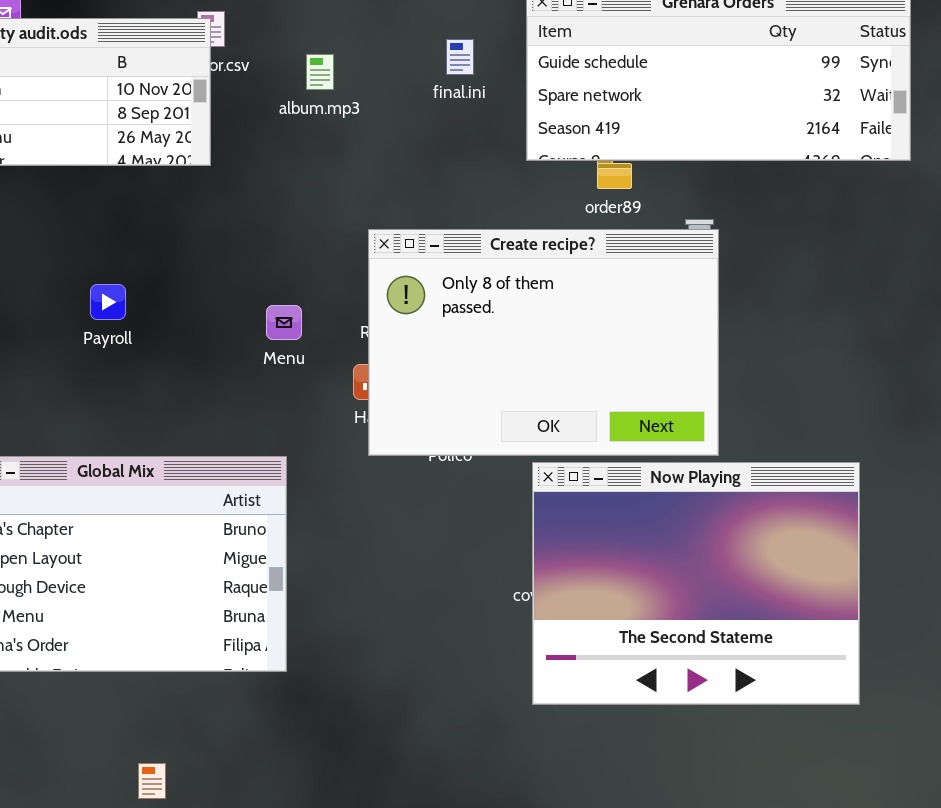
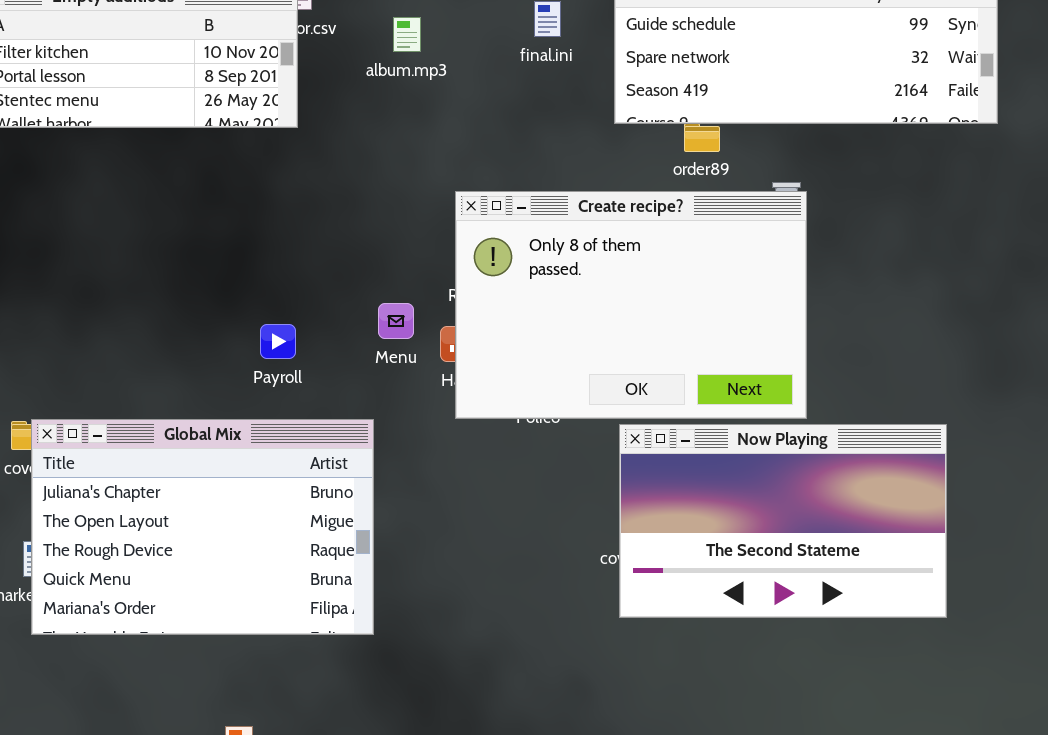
Payroll: [90,284,126,320] -> [260,324,296,359], moved
Menu: [266,305,302,340] -> [378,303,414,339], moved
Now Playing: [532,462,860,705] -> [619,424,947,618], resized

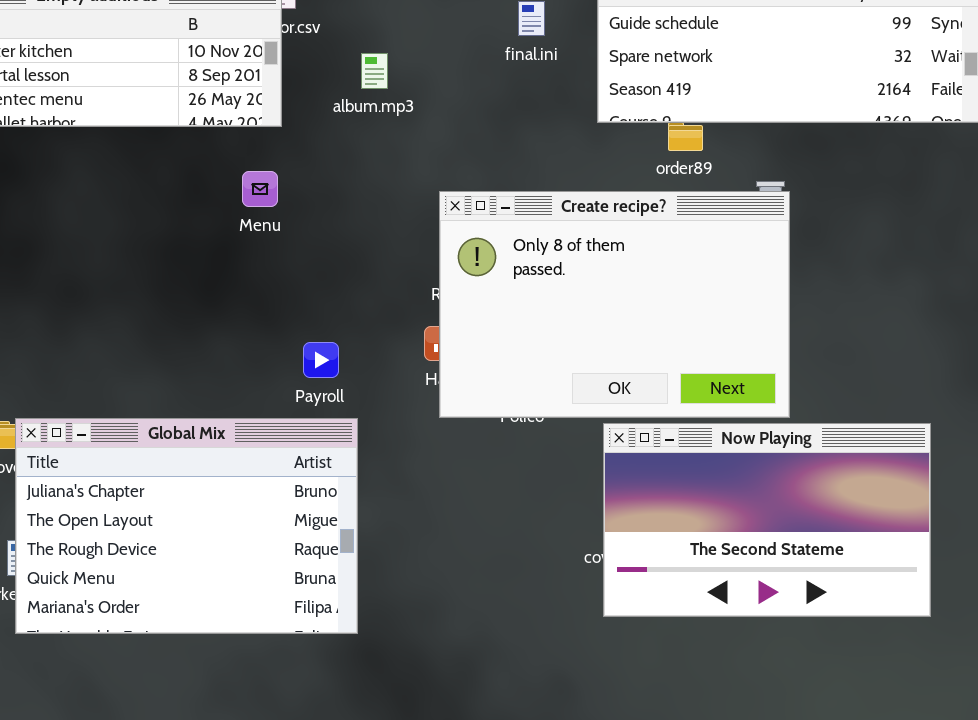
album.mp3: [393,17,421,52] -> [361,53,388,89], moved
Menu: [378,303,414,339] -> [242,171,278,207], moved
Payroll: [260,324,296,359] -> [303,342,339,378], moved

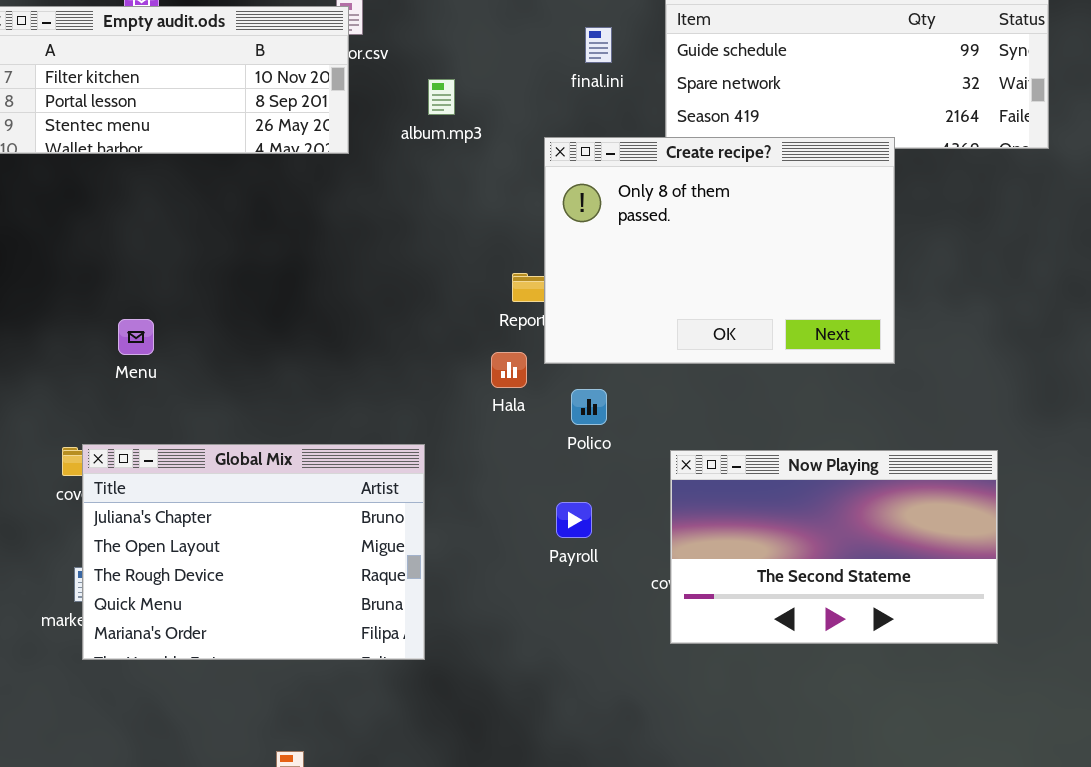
Menu: [242,171,278,207] -> [118,319,154,355], moved
Create recipe?: [439,191,790,418] -> [544,137,895,364], moved
Payroll: [303,342,339,378] -> [556,502,592,538], moved

